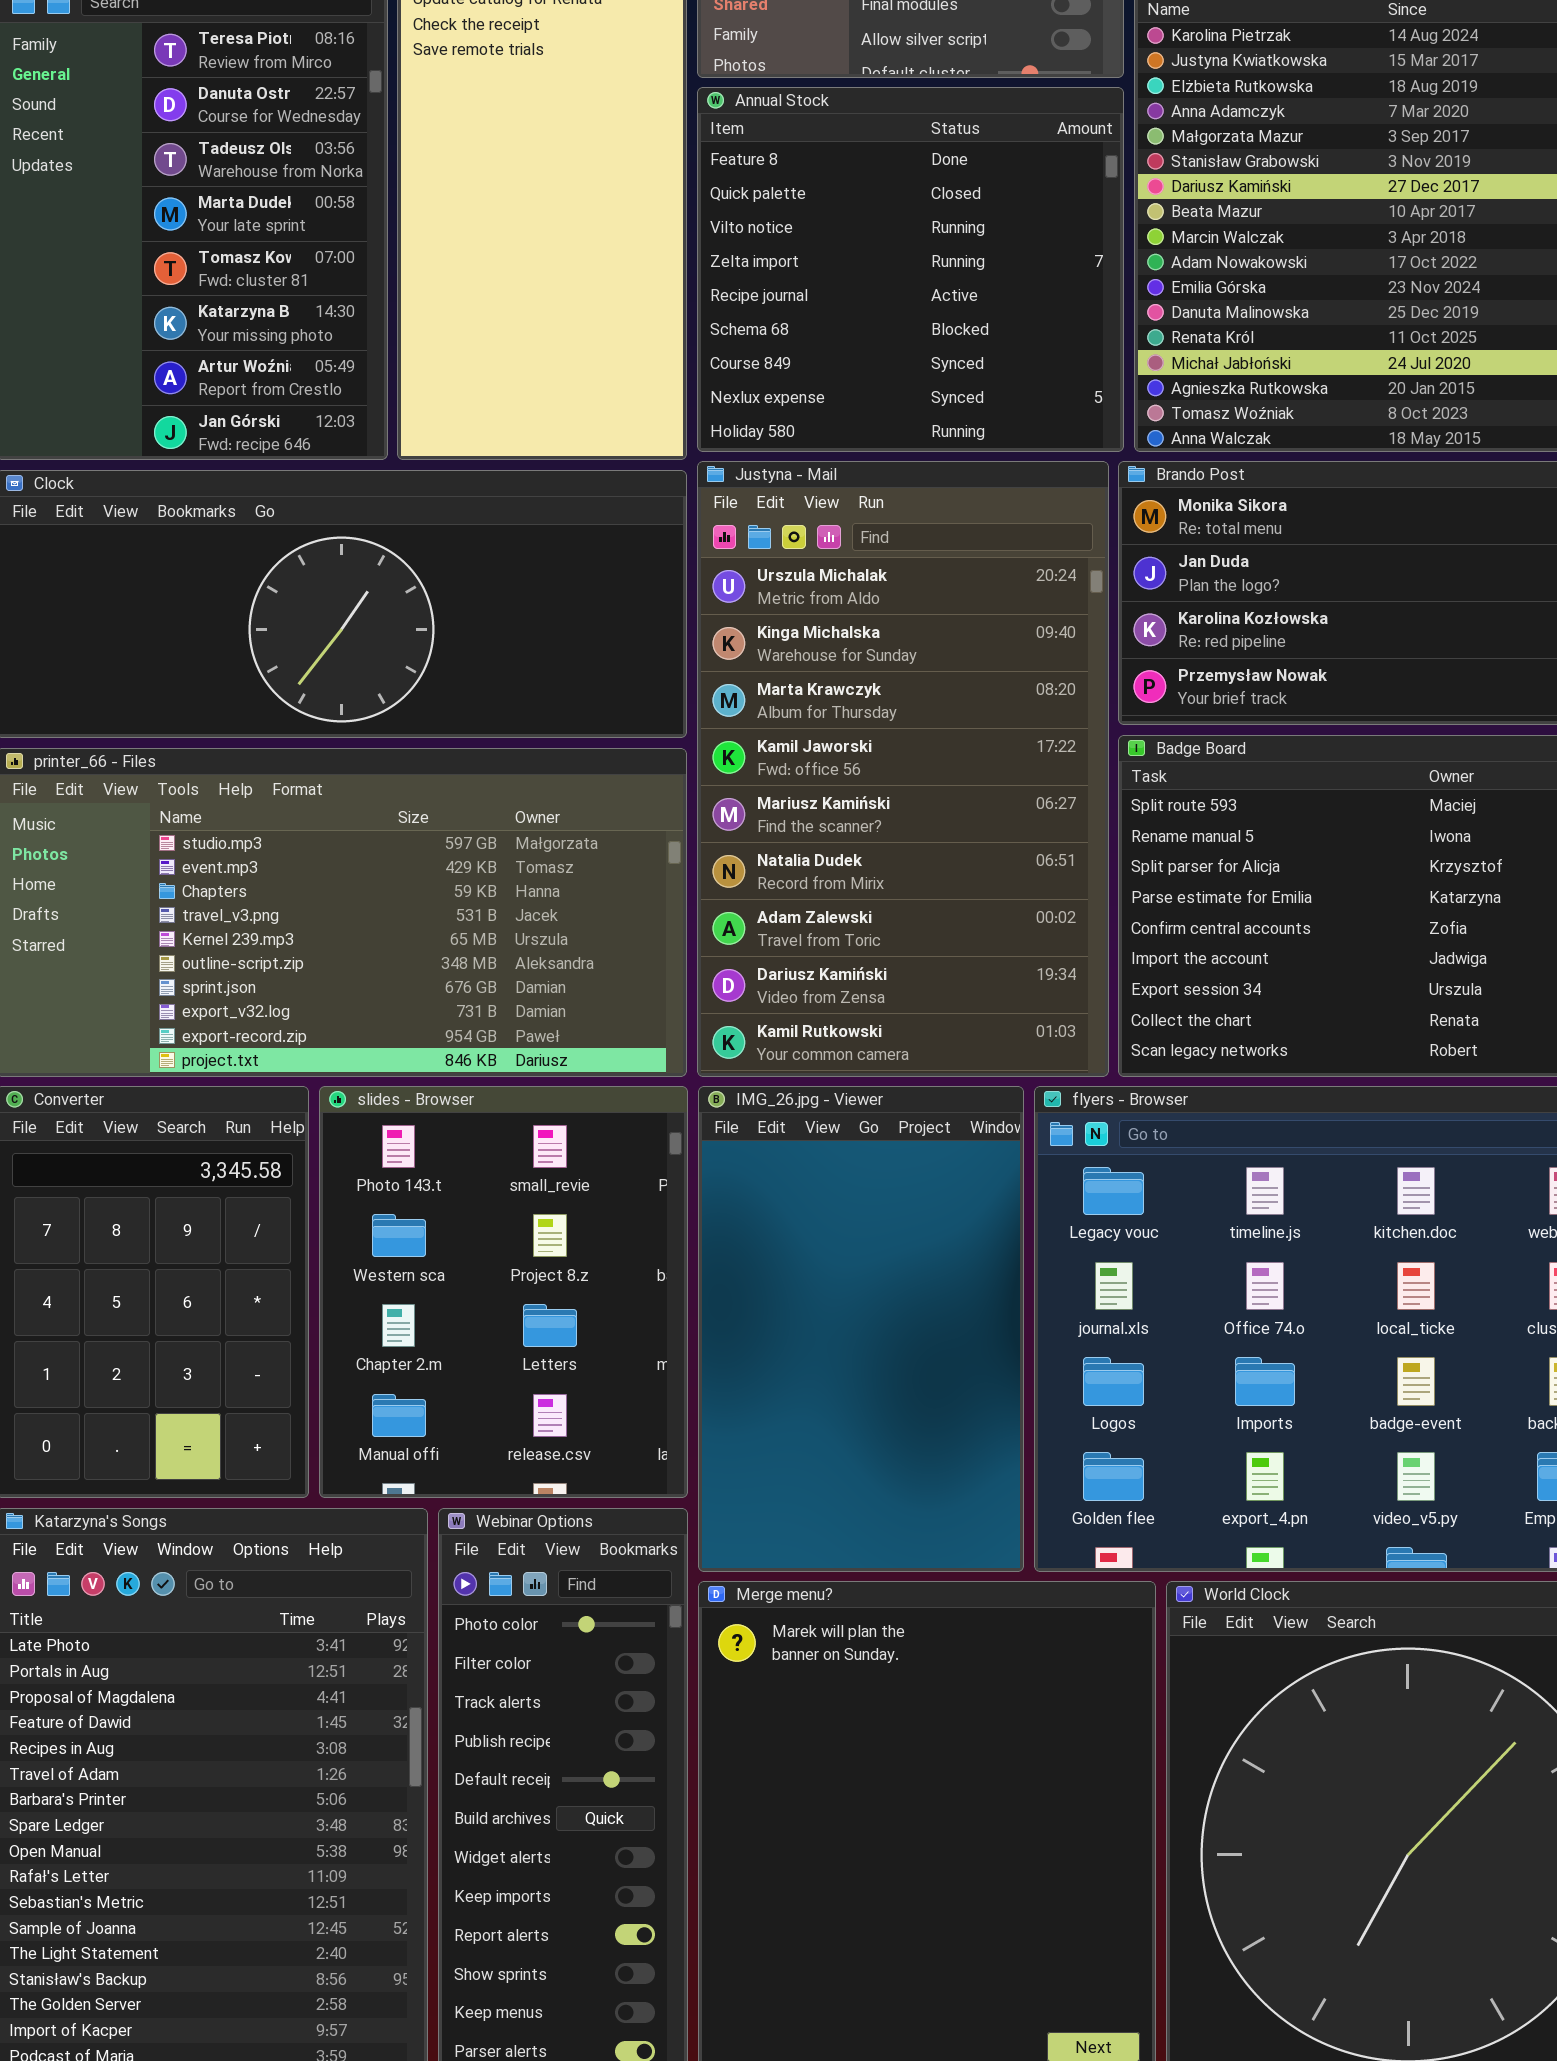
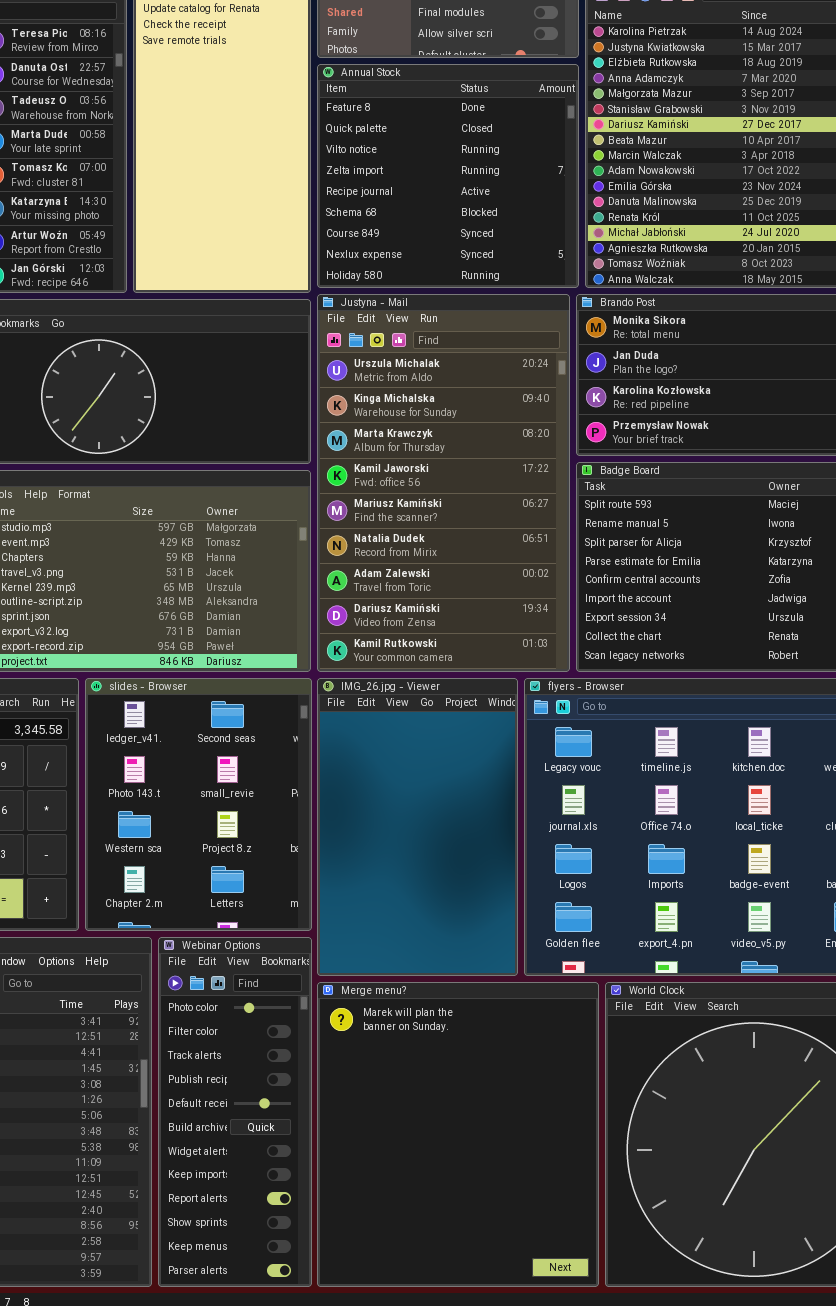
slides - Browser: [319,1086,688,1498] -> [85,678,312,931], scrolled up 1 row

